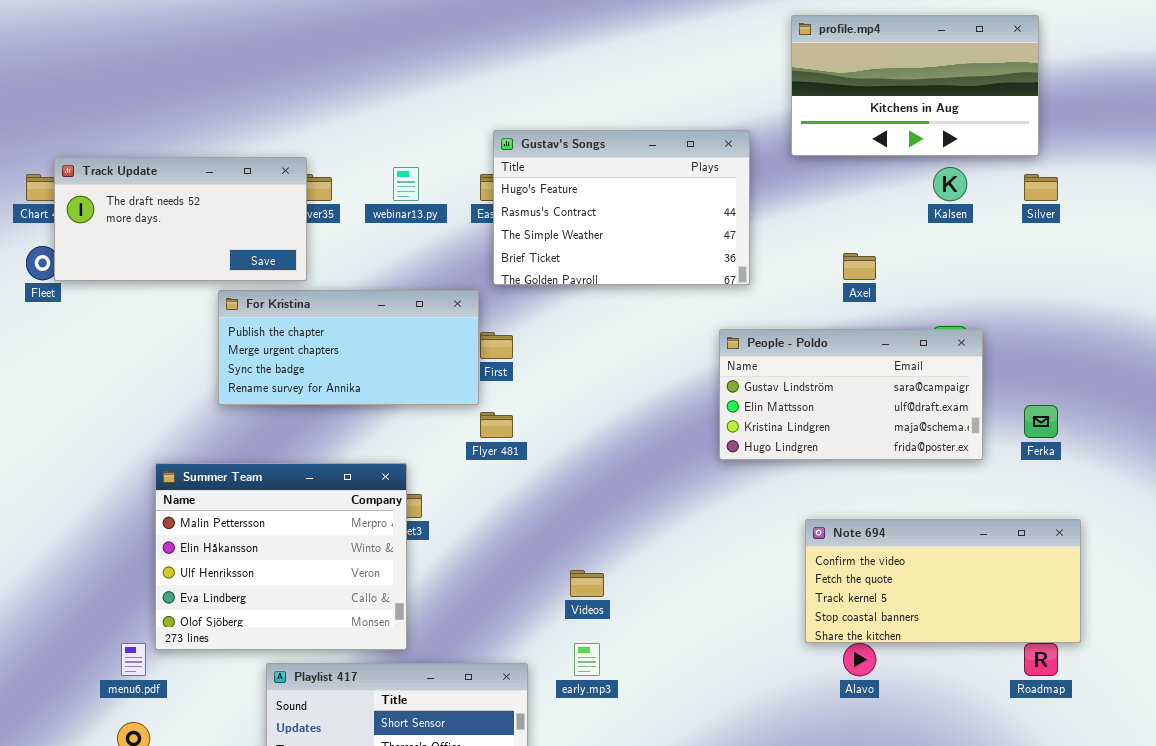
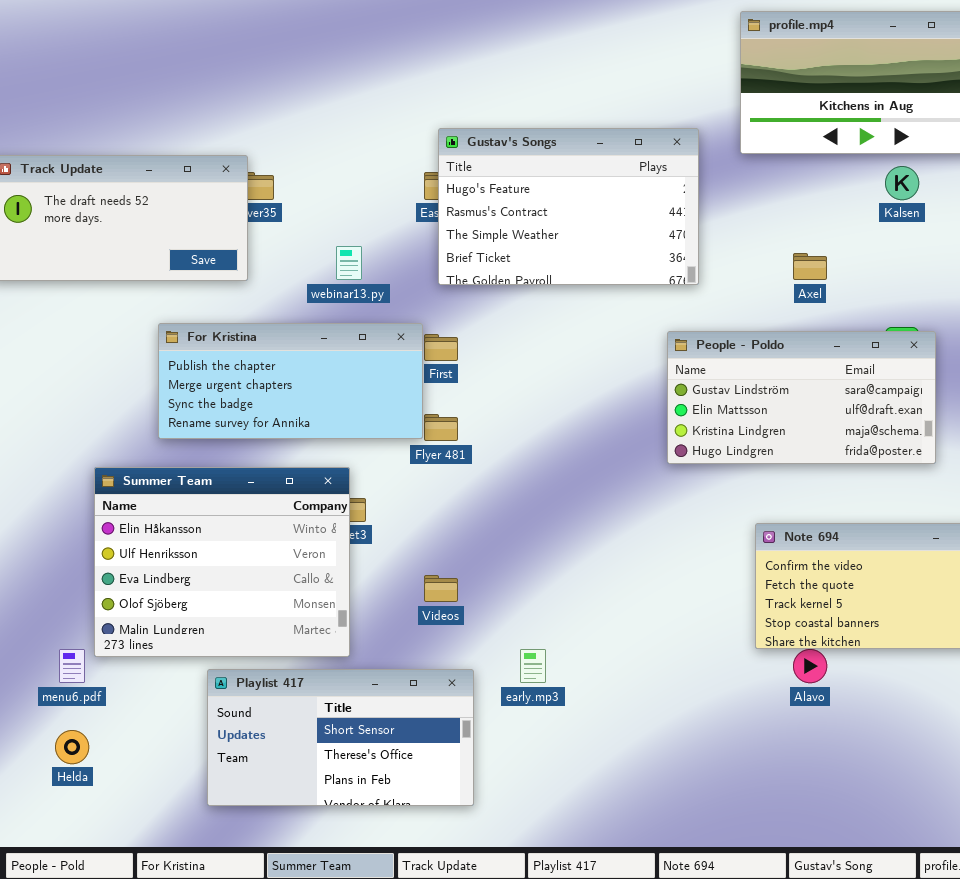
webinar13.py: [393,167,419,201] -> [336,246,362,280], moved
For Kristina: [218,290,479,405] -> [158,323,423,439], moved
Summer Team: [155,463,407,650] -> [94,467,350,657], scrolled down 1 row
Videos: [570,570,604,597] -> [424,575,458,602], moved

